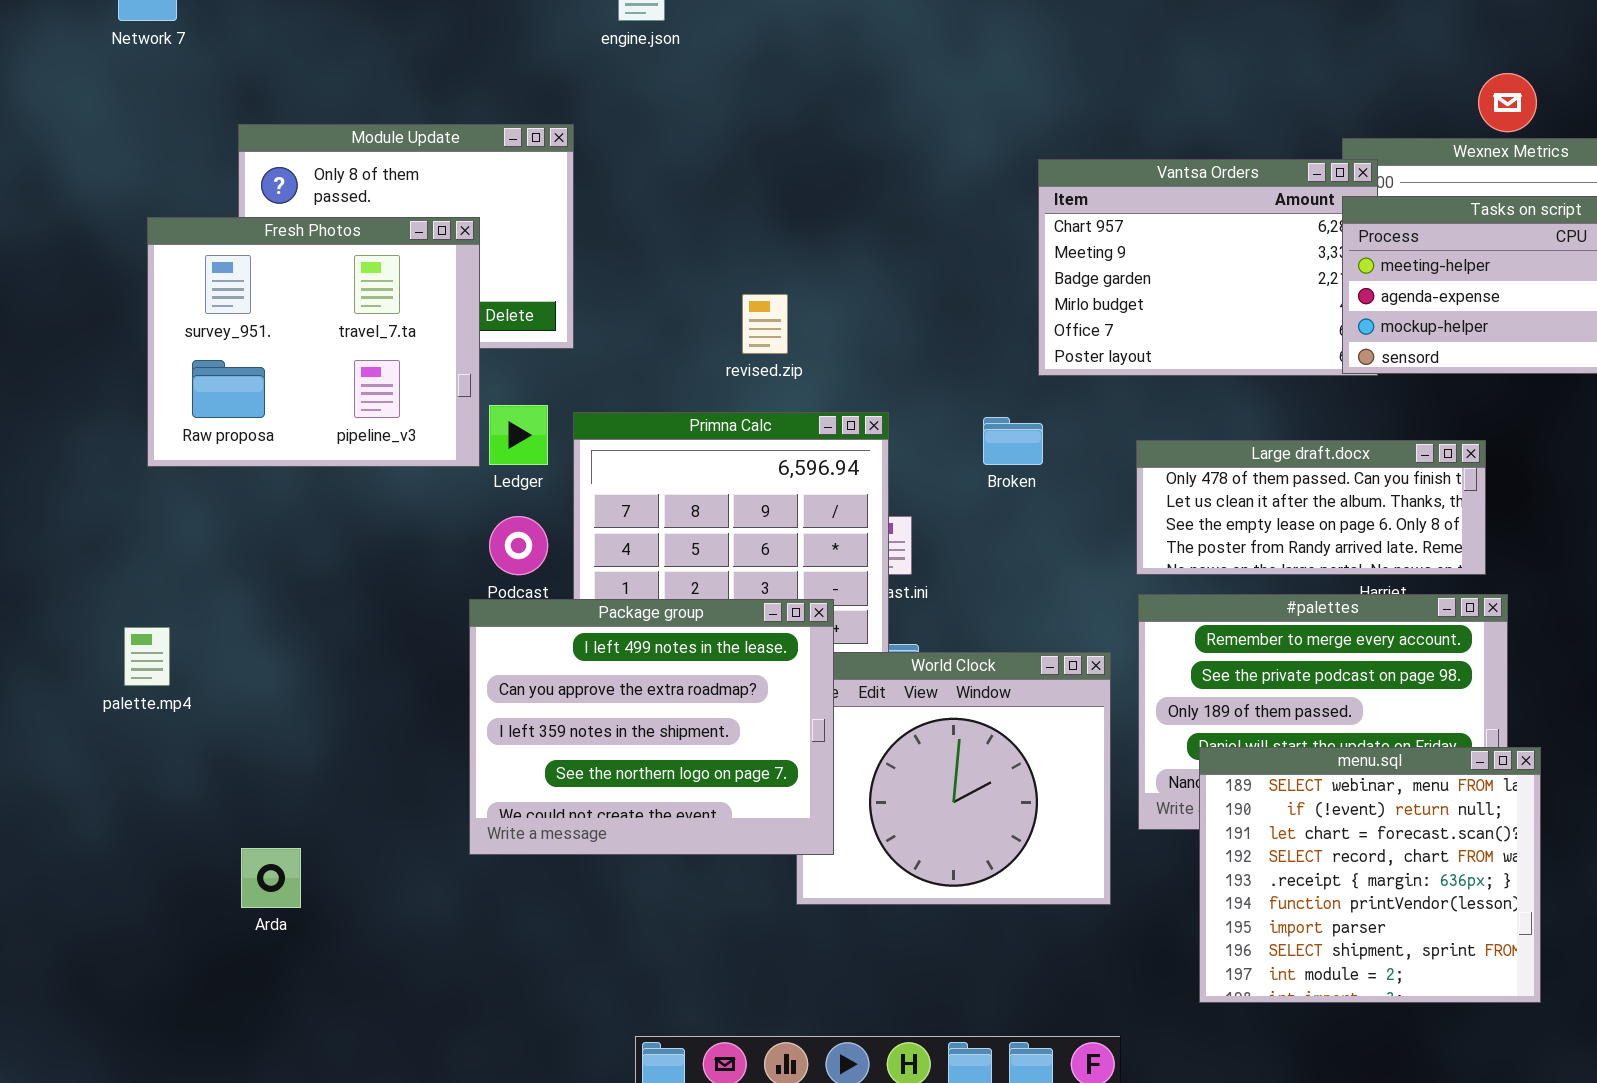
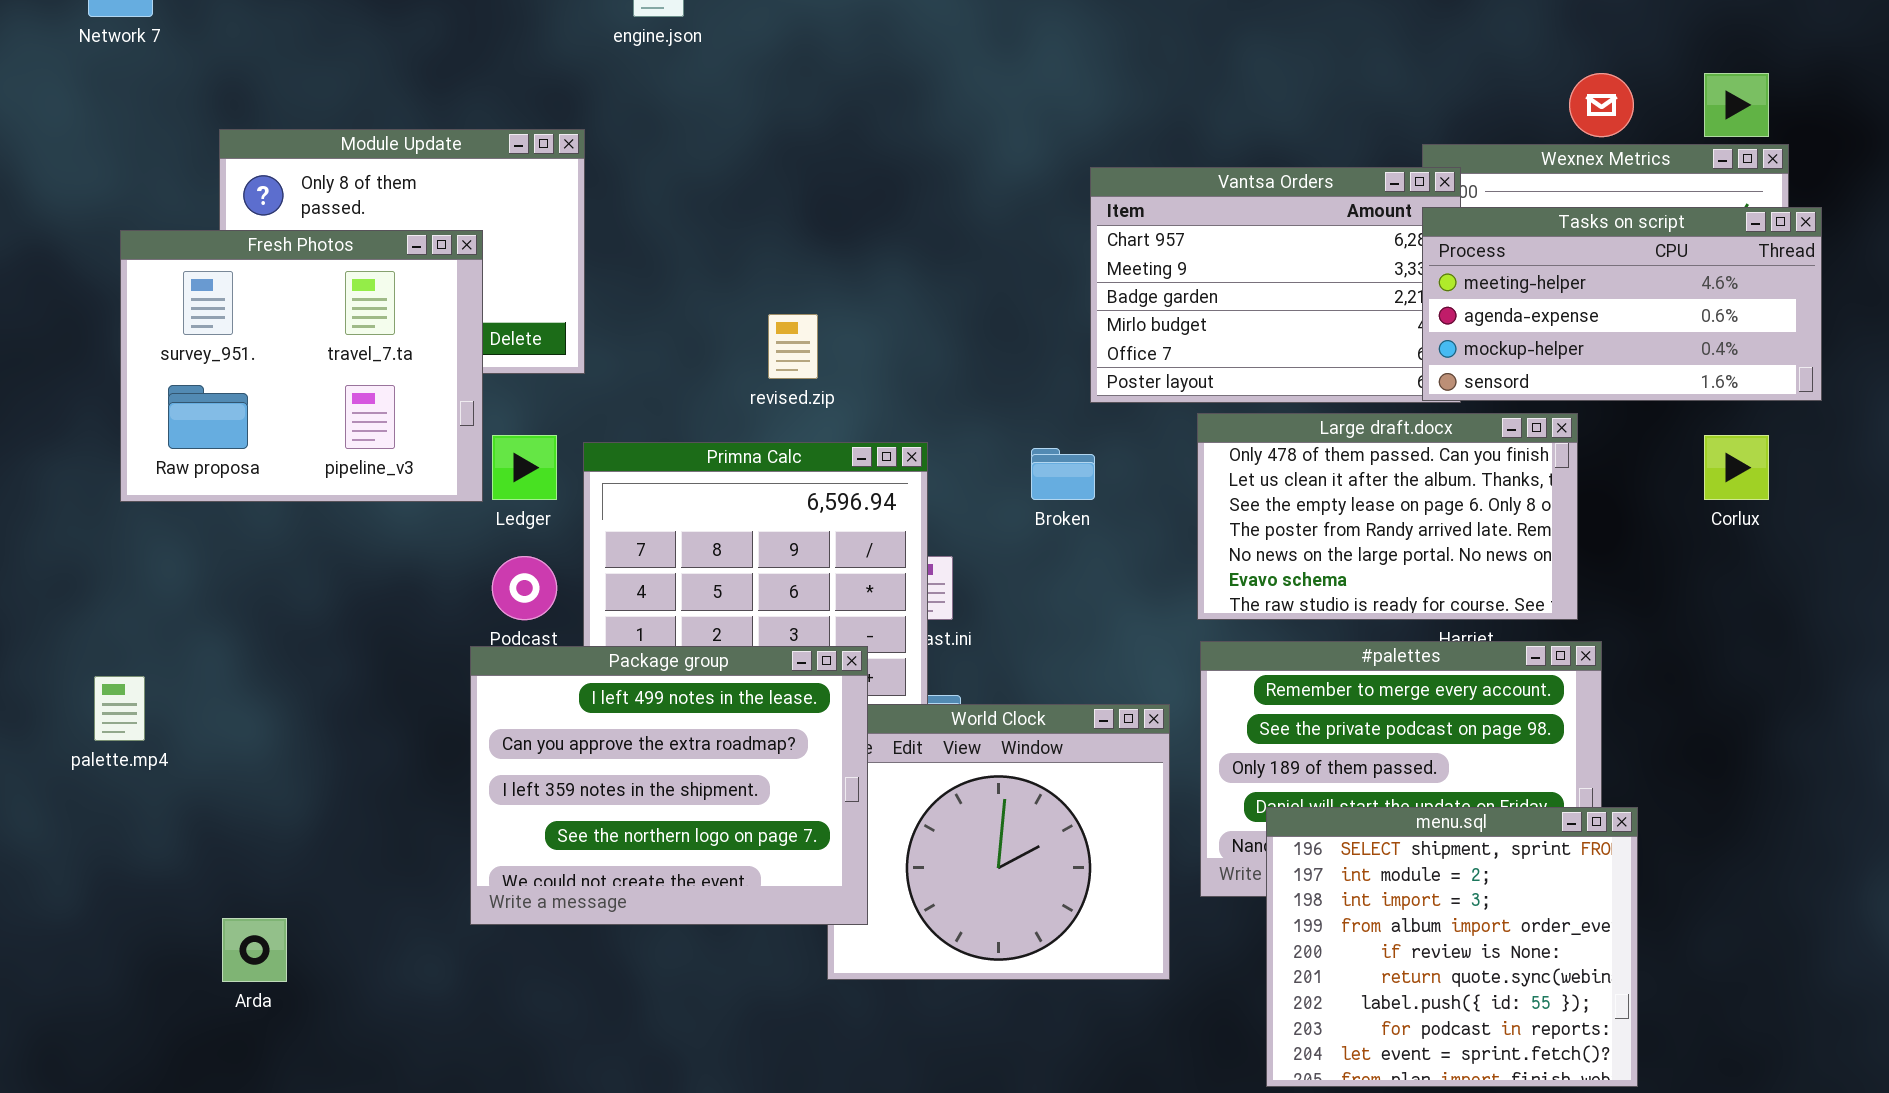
Large draft.docx: [1136,440,1486,575] -> [1197,413,1578,620], resized
menu.sql: [1199,747,1541,1003] -> [1266,807,1638,1087], scrolled down 7 rows

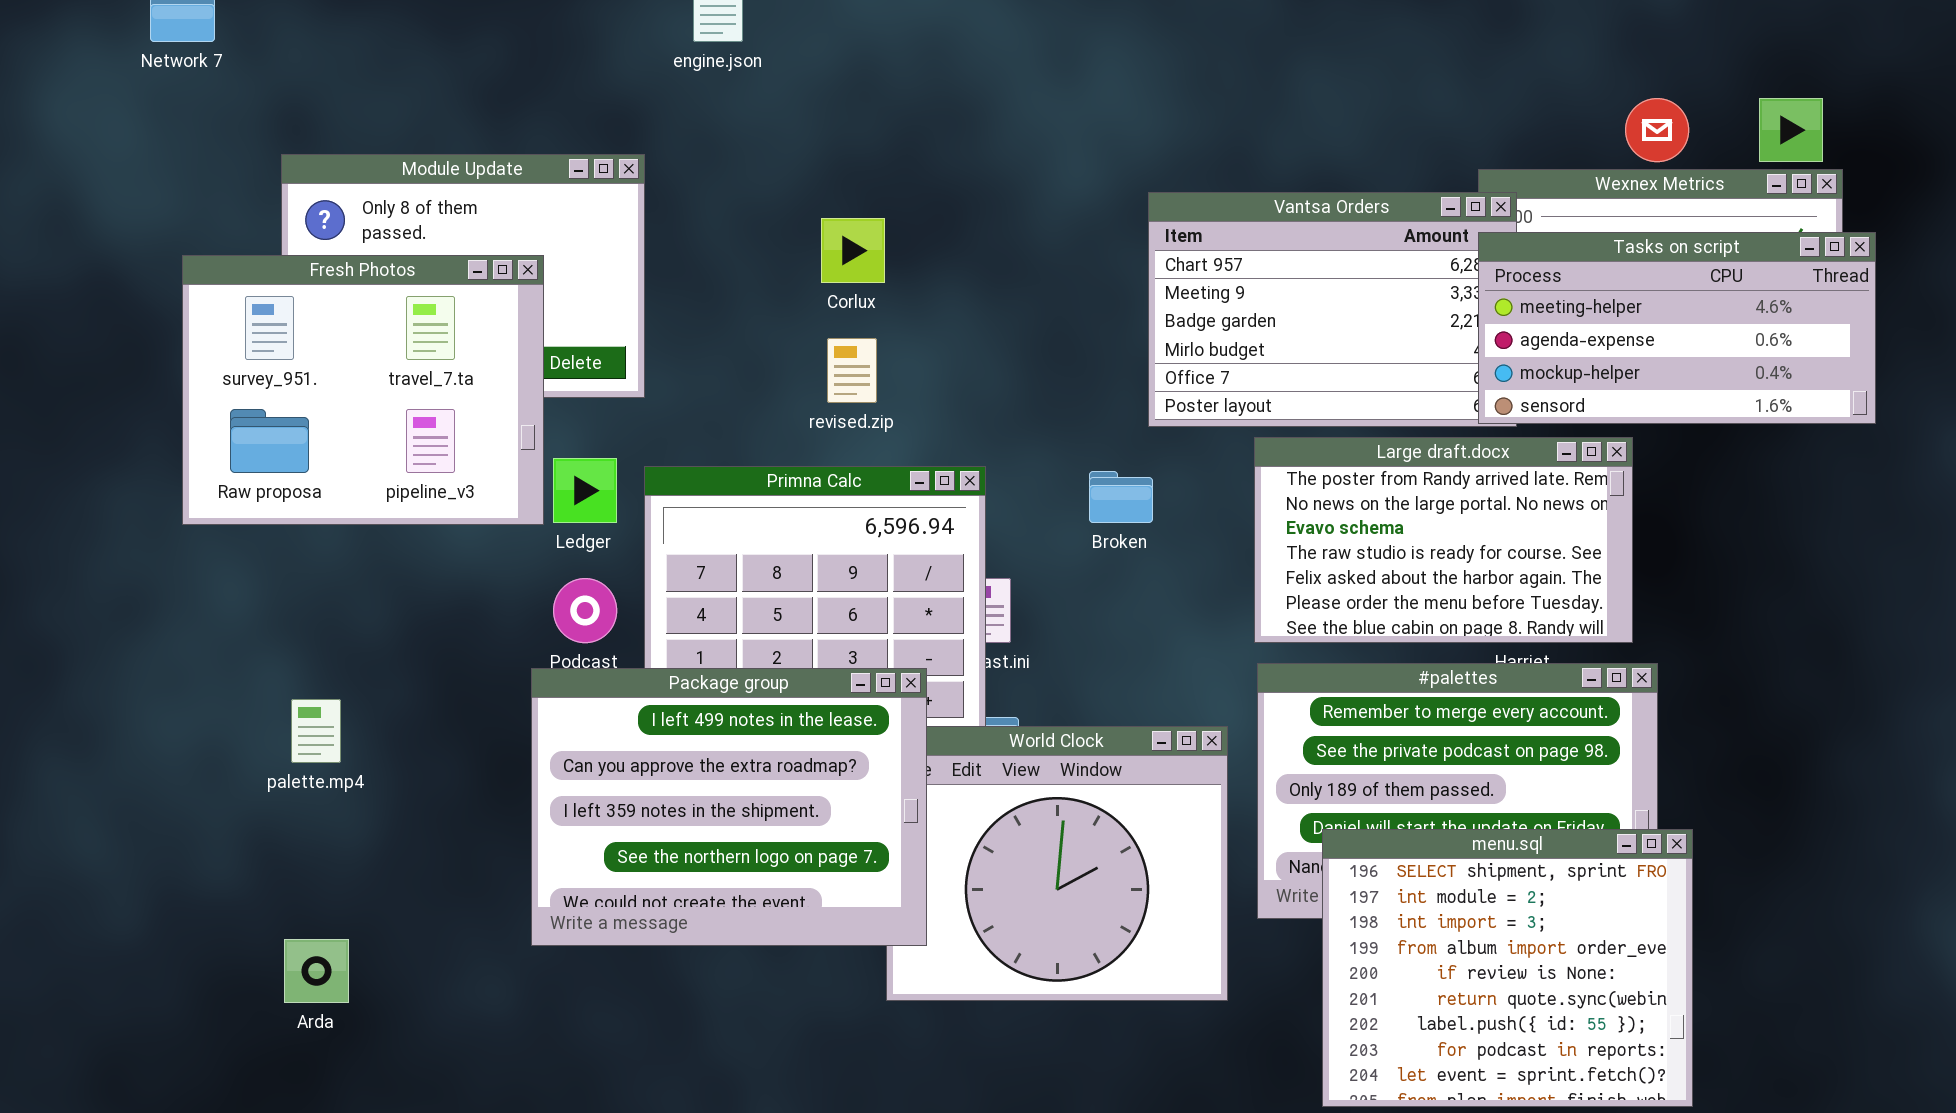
Large draft.docx: [1197,413,1578,620] -> [1254,437,1633,643], scrolled down 3 rows
Corlux: [1704,435,1769,500] -> [821,218,885,283], moved
palette.mp4: [94,676,145,741] -> [291,699,341,763], moved

